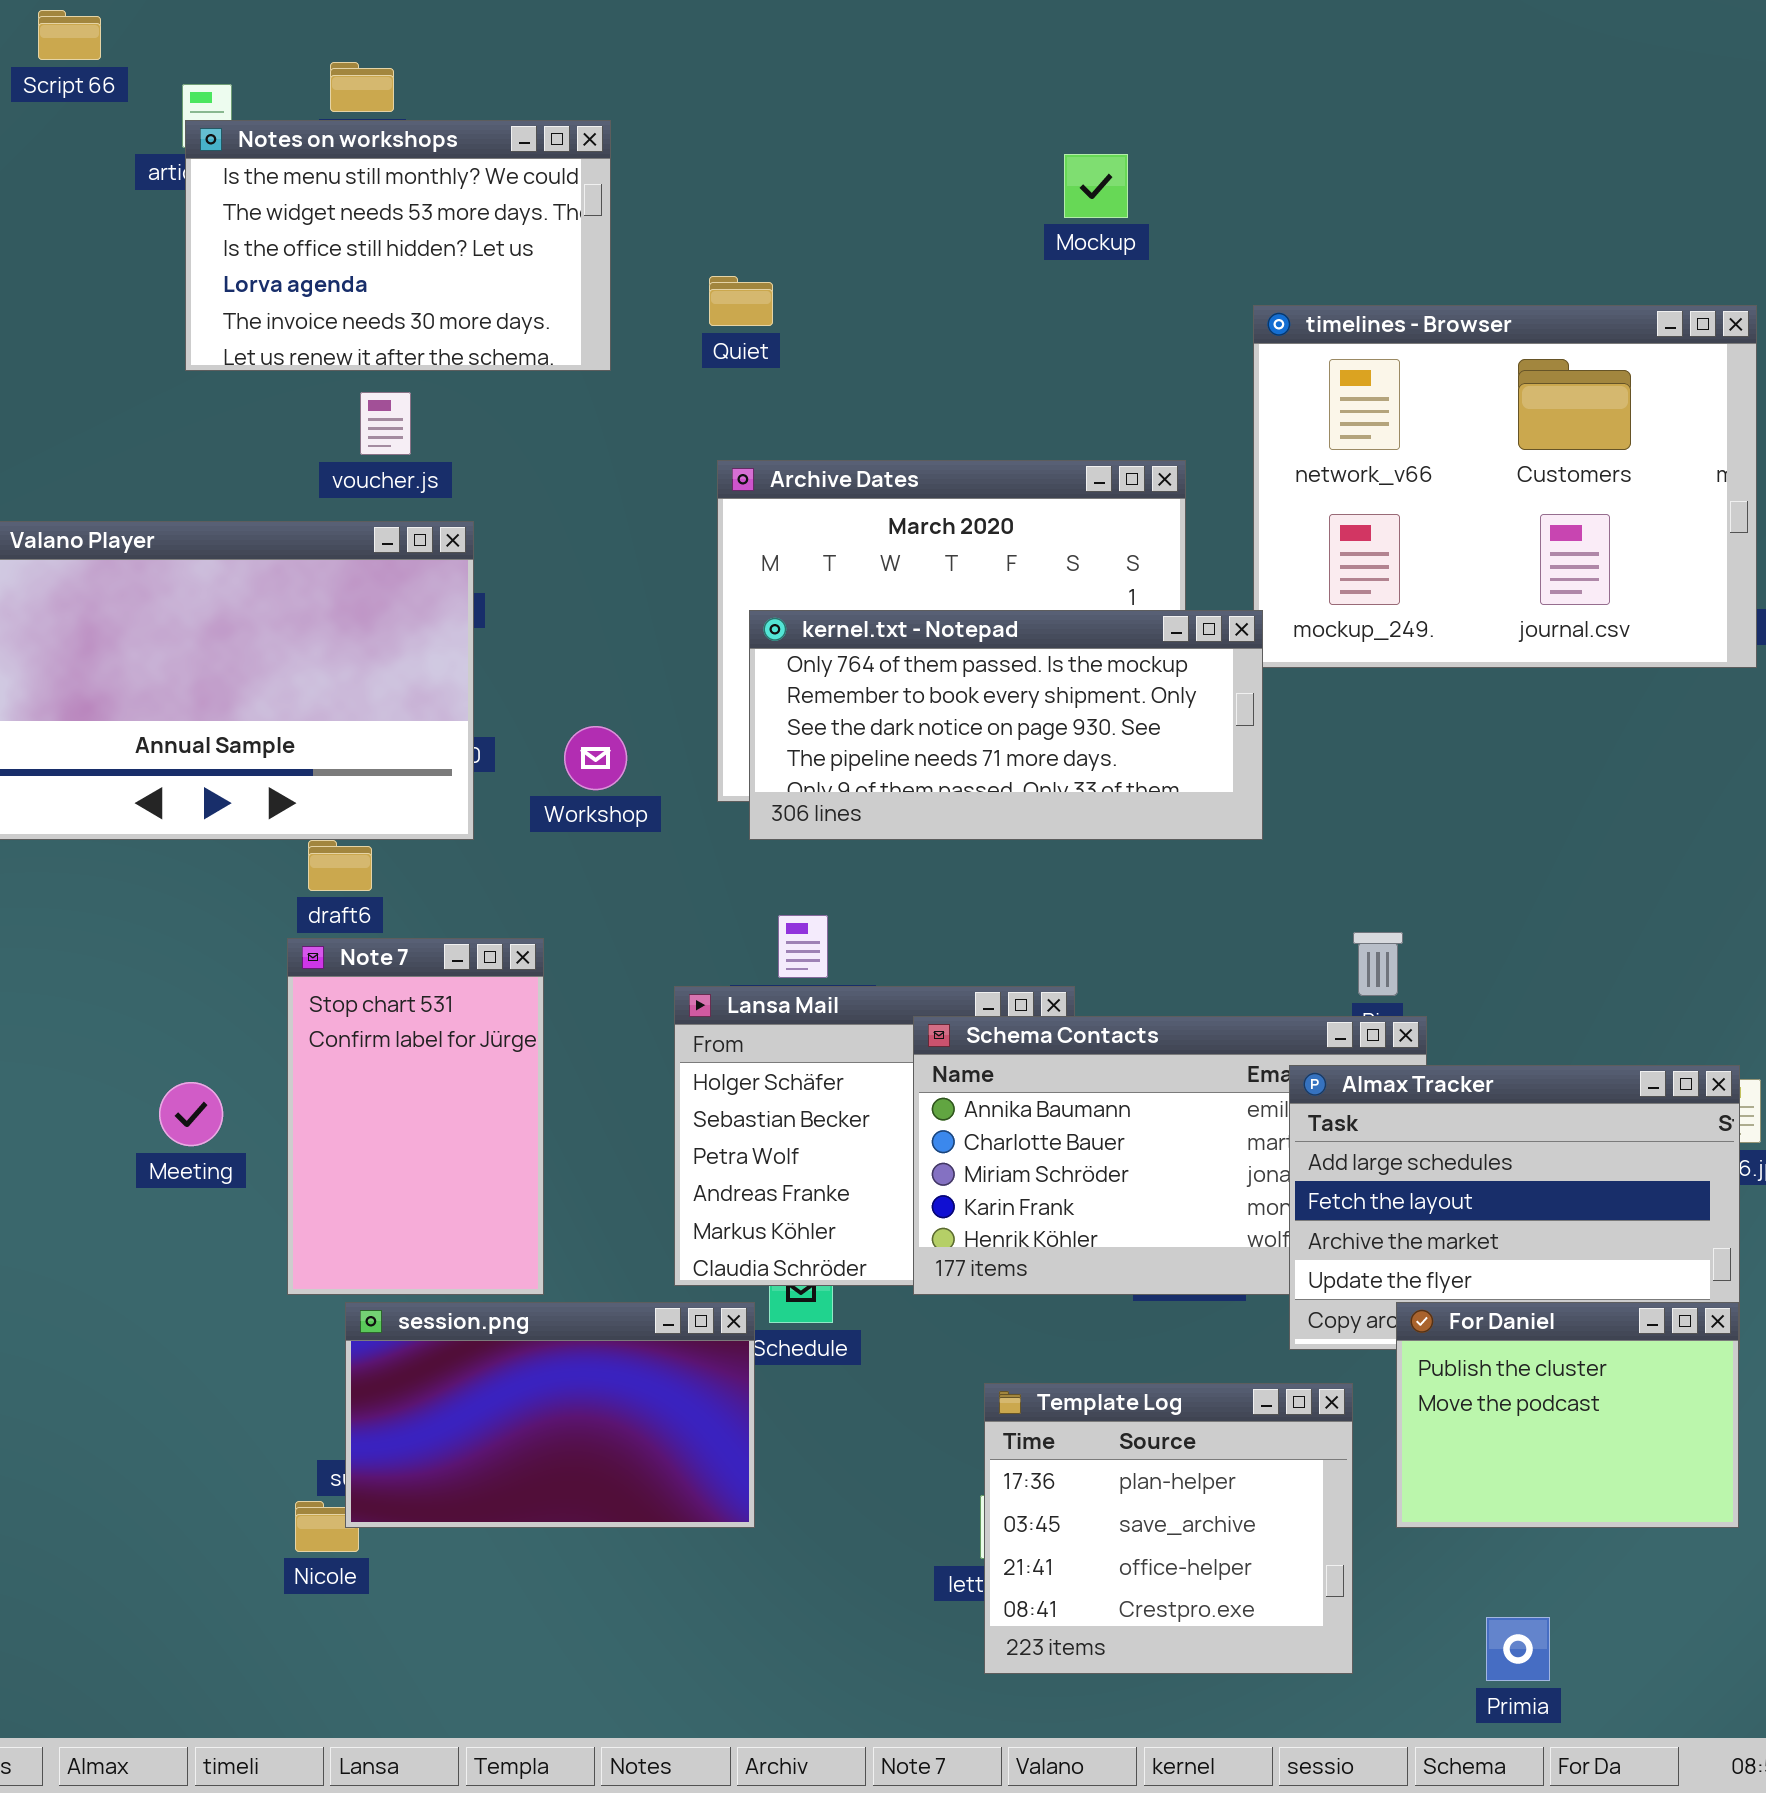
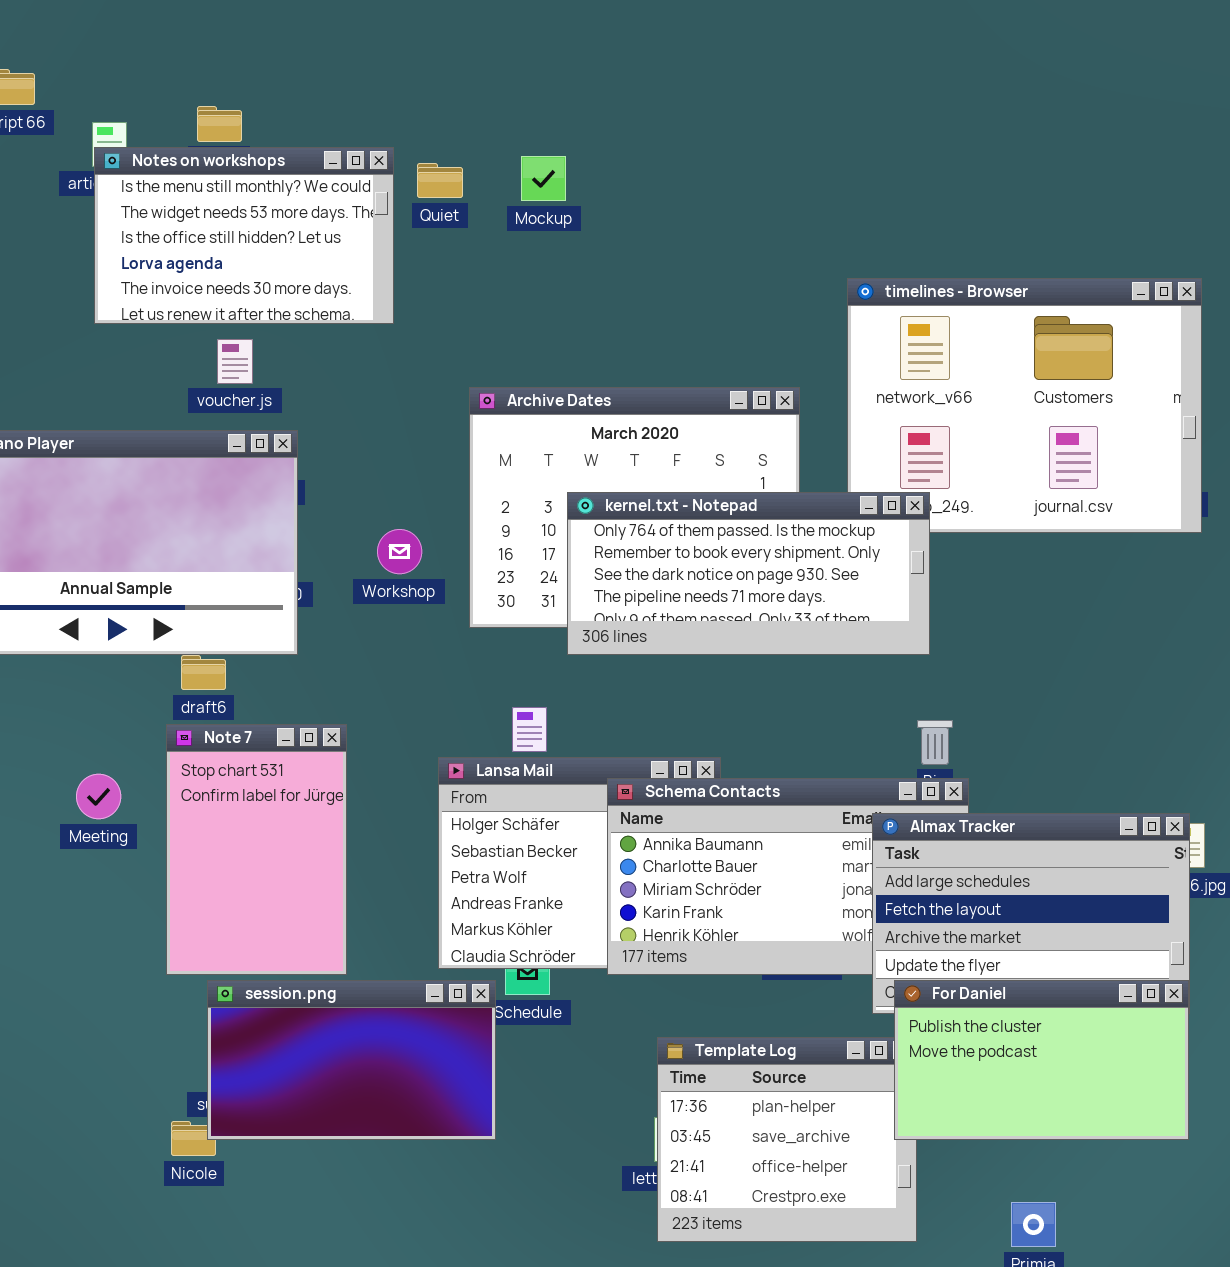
Mockup: [1064,154,1128,218] -> [521,156,566,201], moved
Quiet: [709,276,773,326] -> [417,163,463,198], moved
kernel.txt - Notepad: [749,610,1263,840] -> [567,492,930,655], moved
Workshop: [564,726,627,790] -> [377,529,422,574], moved
Meeting: [159,1082,223,1146] -> [76,774,121,819], moved
For Daniel: [1396,1302,1739,1528] -> [894,980,1189,1140], resized

